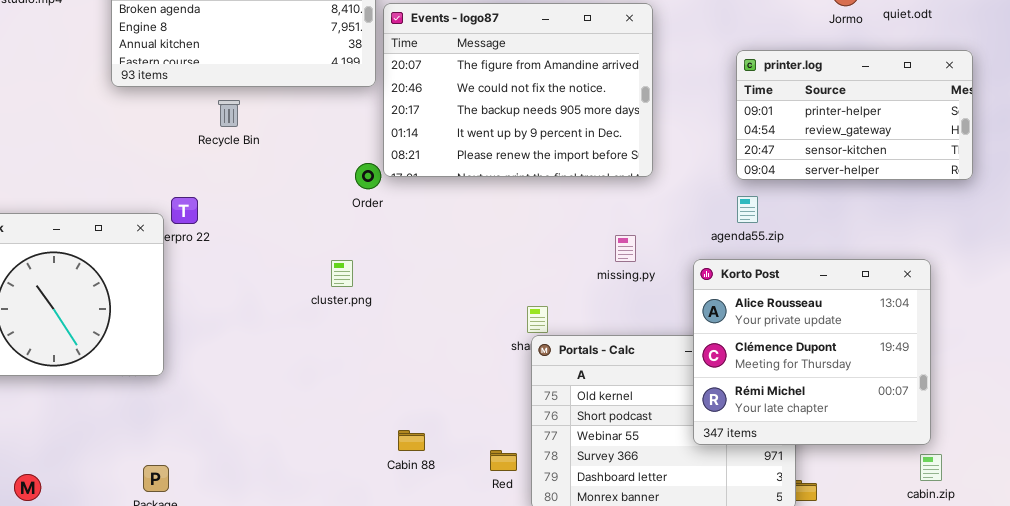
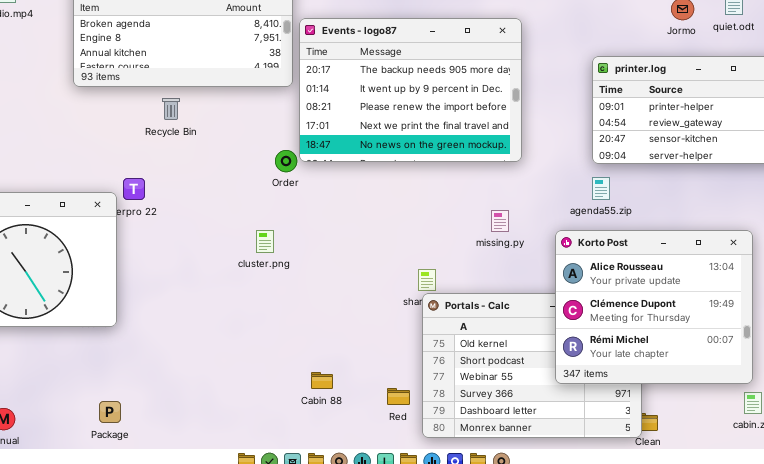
Events - logo87: [383,3,653,177] -> [299,18,522,162], scrolled down 2 rows

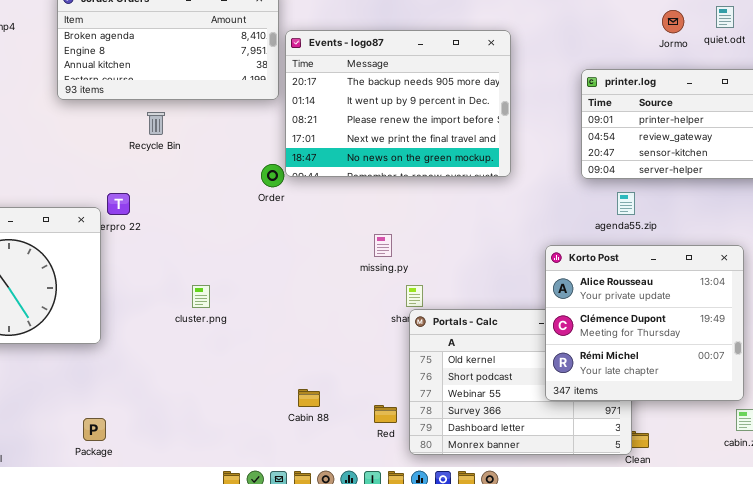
agenda55.zip: [592,177,610,200] -> [617,192,635,215], moved
missing.py: [491,210,509,232] -> [374,234,392,257], moved
cluster.png: [256,230,274,253] -> [192,285,210,308], moved

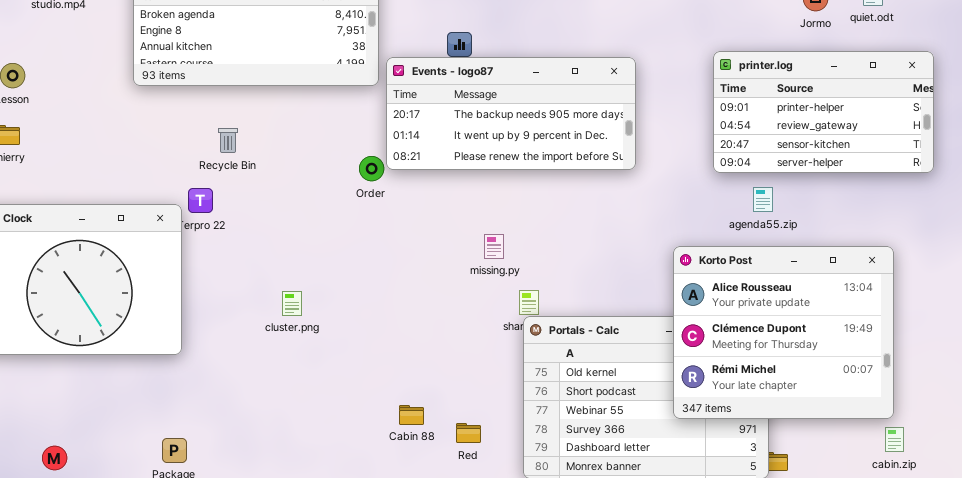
Events - logo87: [285,30,511,177] -> [386,57,636,170], resized
Recycle Bin: [147,112,165,135] -> [218,128,238,153], moved
Red: [374,405,397,423] -> [456,423,481,443], moved

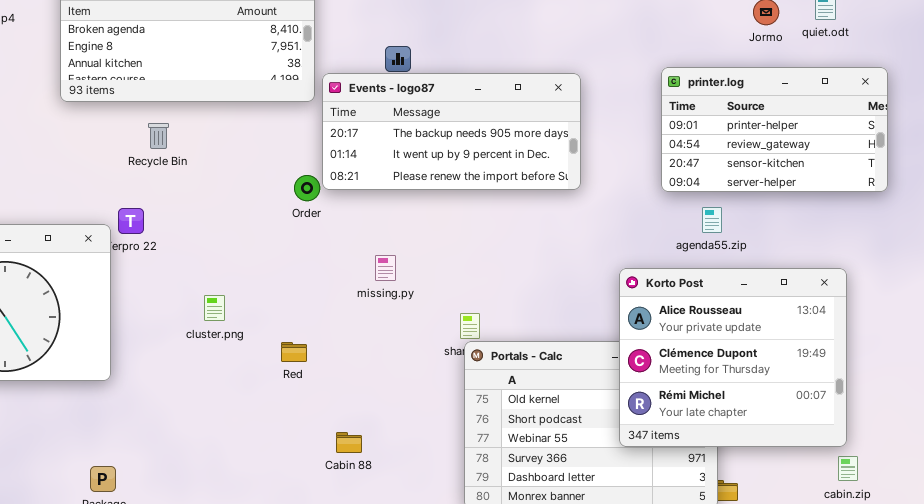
Recycle Bin: [218,128,238,153] -> [148,123,169,149], moved
missing.py: [484,234,504,259] -> [375,255,396,281], moved
cluster.png: [282,291,302,316] -> [204,295,225,321], moved
Red: [456,423,481,443] -> [281,342,307,362], moved

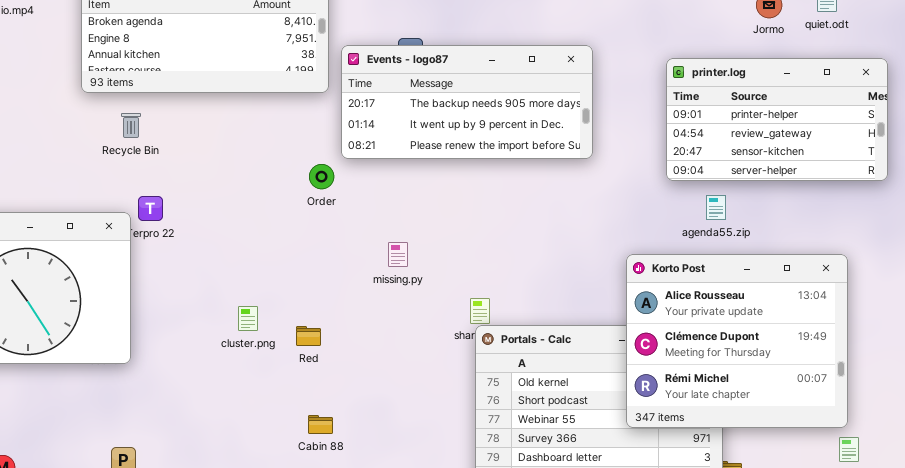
Events - logo87: [322,73,581,190] -> [341,45,593,159], moved
Recycle Bin: [148,123,169,149] -> [121,113,141,138], moved
cluster.png: [204,295,225,321] -> [238,306,258,331], moved
Cabin 88: [336,432,362,453] -> [308,415,333,434], moved

